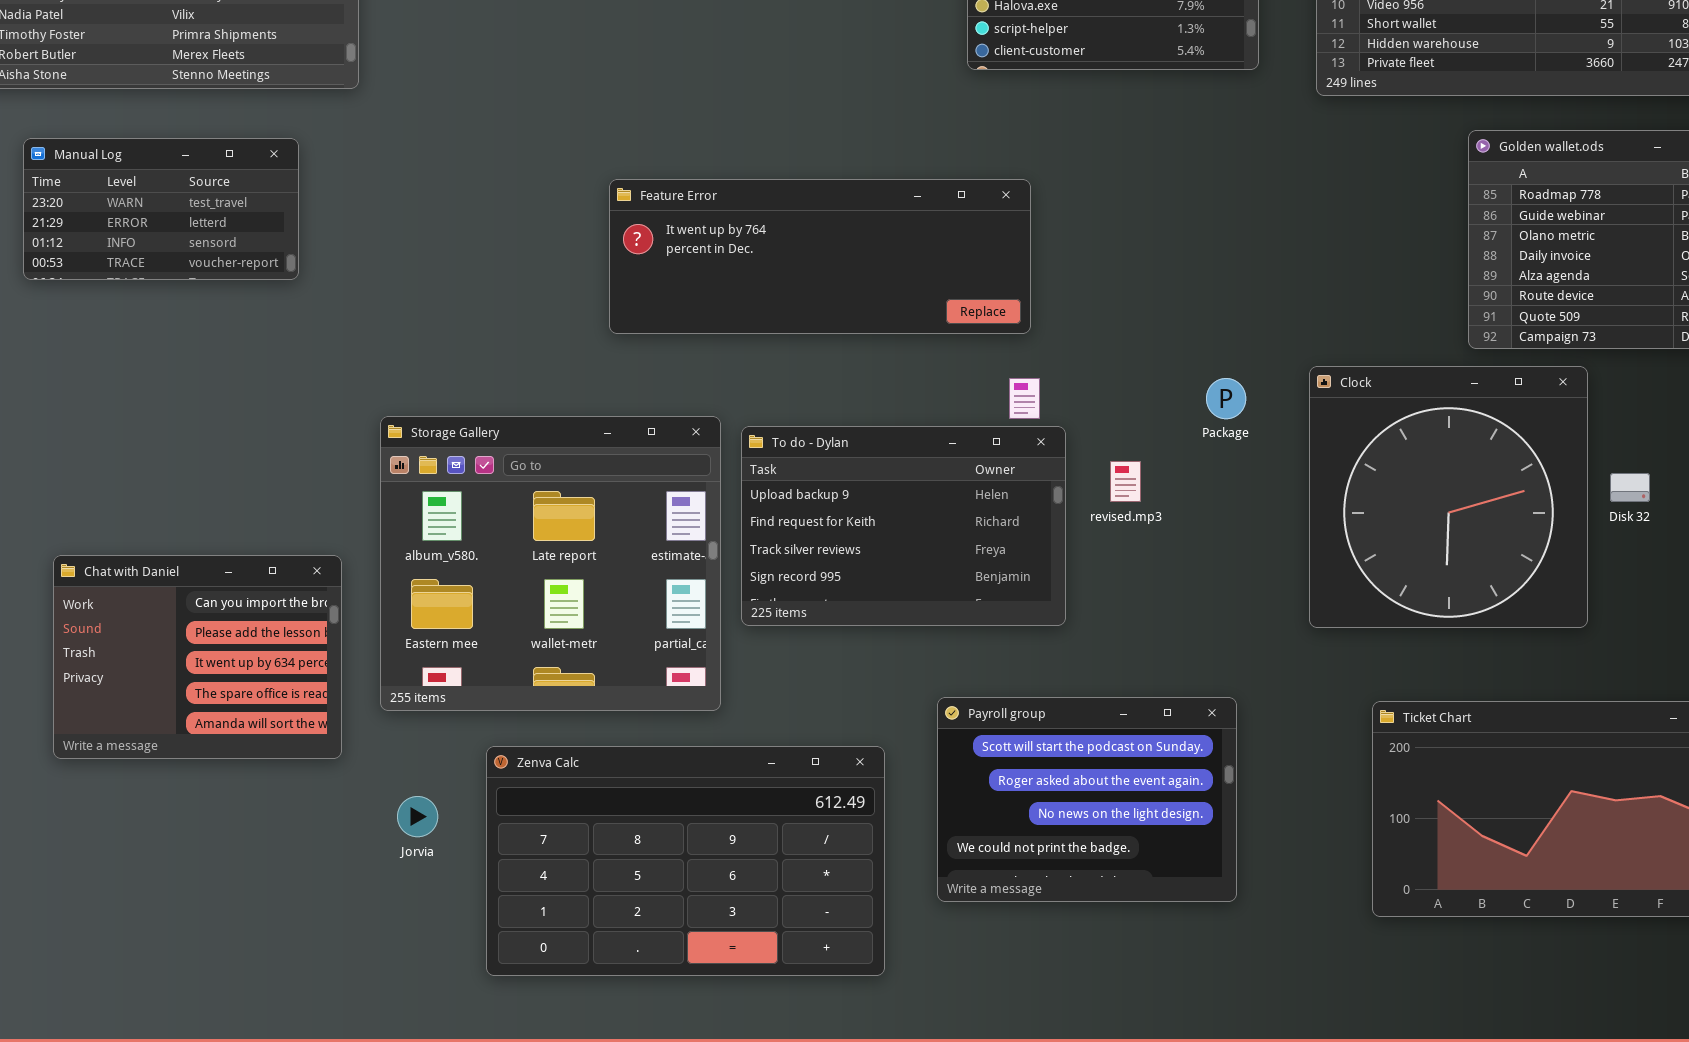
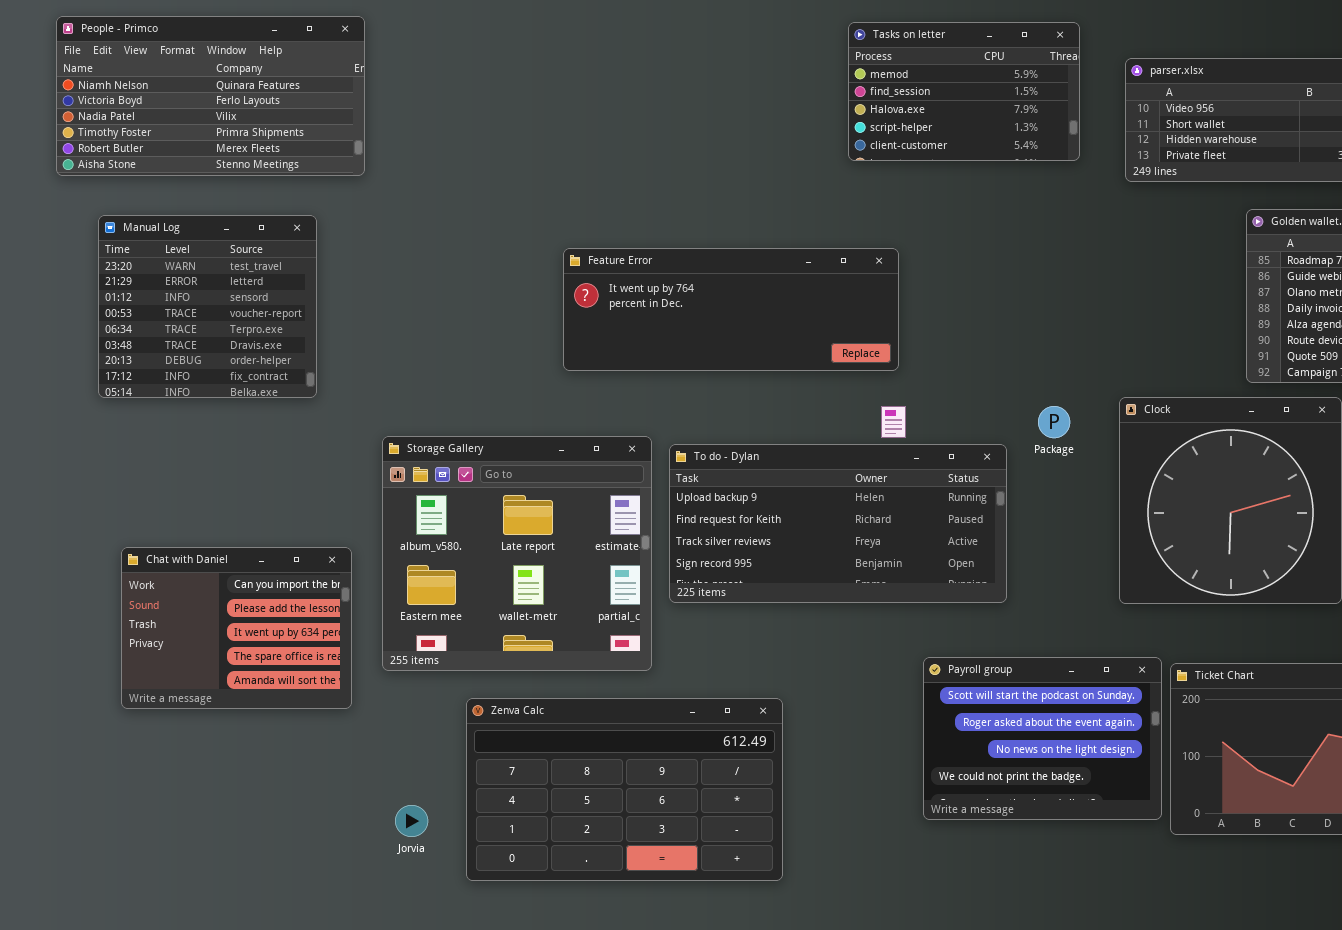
Manual Log: [23,138,299,280] -> [98,215,317,398], resized
To do - Dylan: [741,426,1066,626] -> [669,444,1007,603], resized
Payroll group: [937,697,1237,902] -> [923,657,1162,820], moved
Jorvia: [397,796,438,837] -> [395,805,428,837], moved

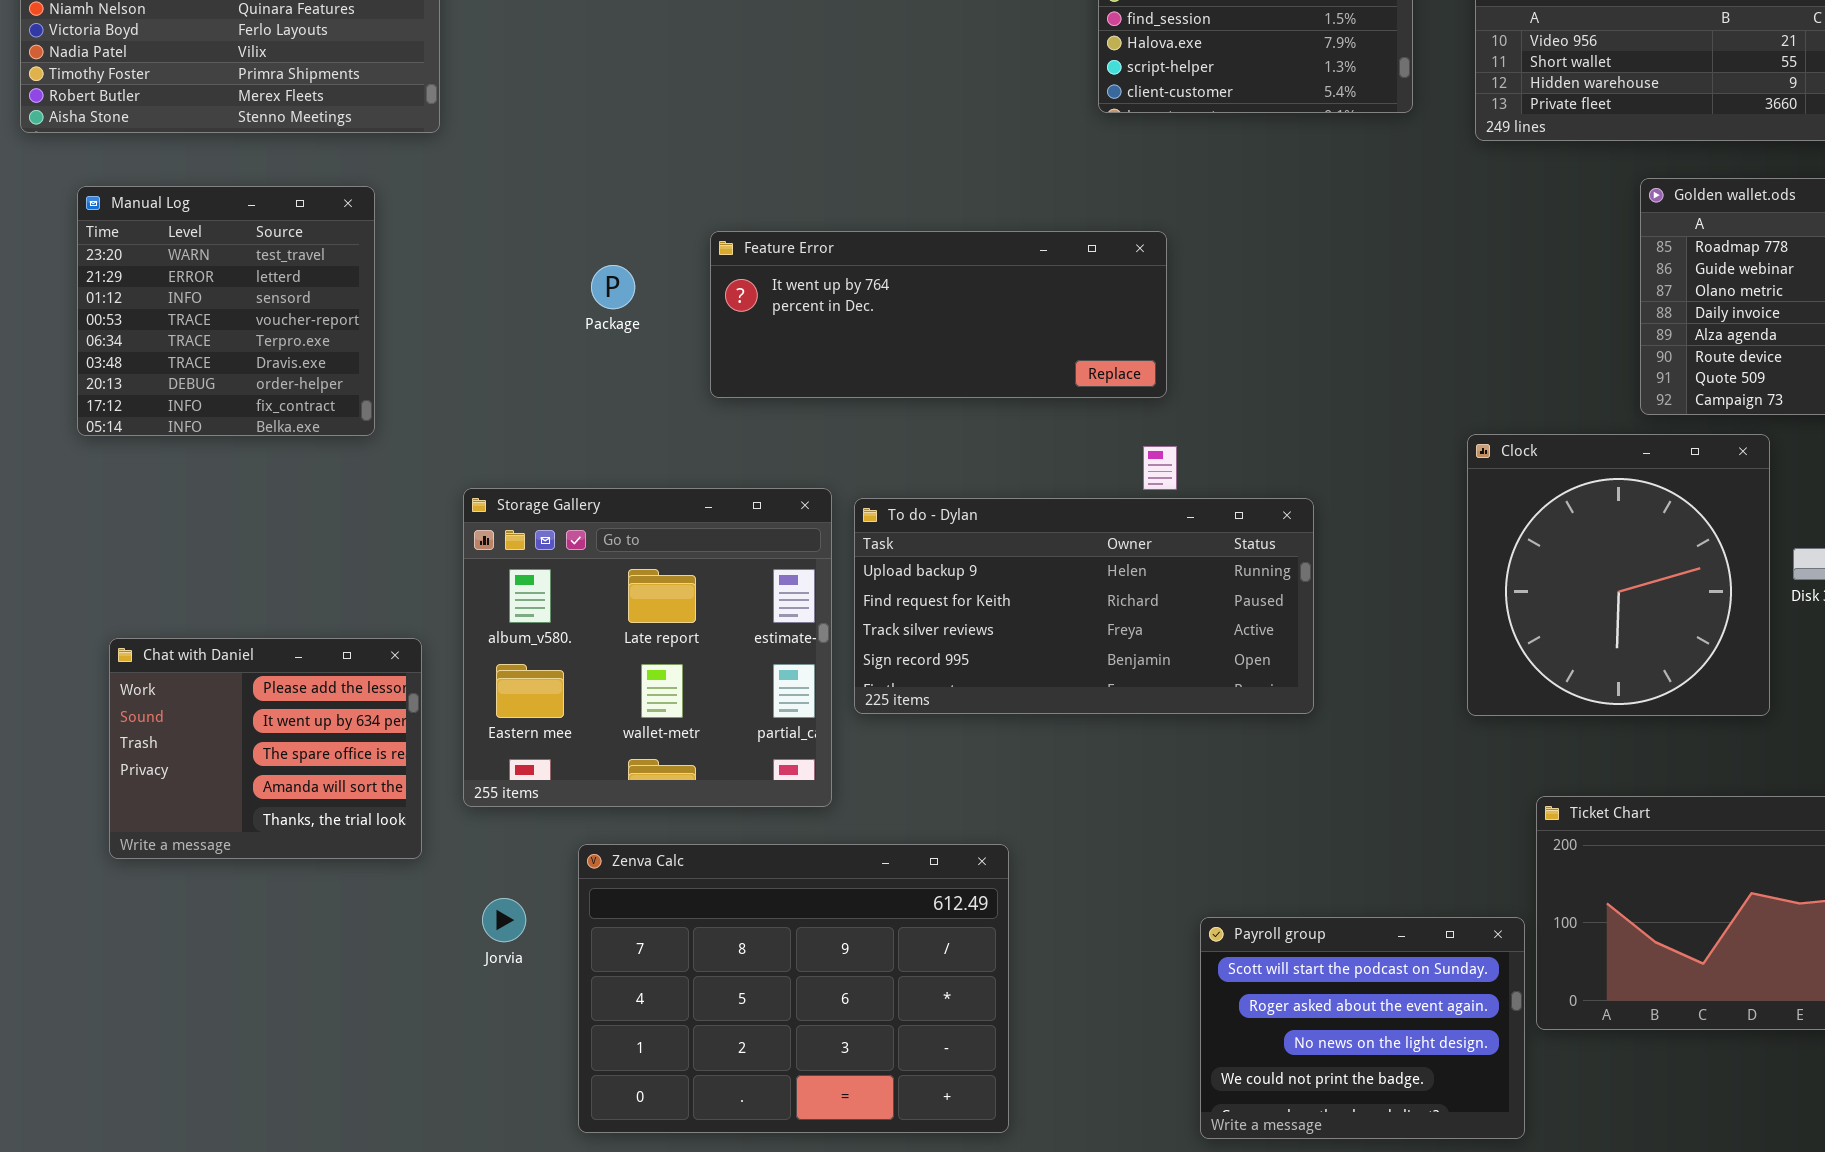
Package: [1038,406,1070,438] -> [591,265,635,309], moved
Chat with Daniel: [121,547,352,709] -> [109,638,422,859], scrolled down 1 row
Payroll group: [923,657,1162,820] -> [1200,917,1525,1139], moved
Zenva Calc: [466,698,783,881] -> [578,844,1009,1133], resized
Jorvia: [395,805,428,837] -> [482,898,526,942], moved

